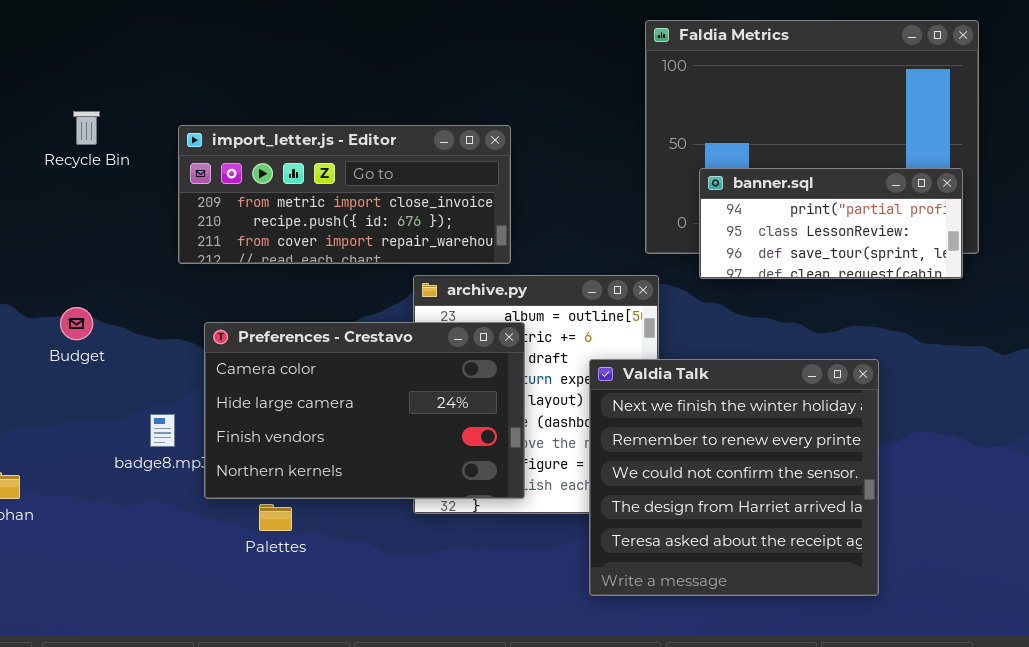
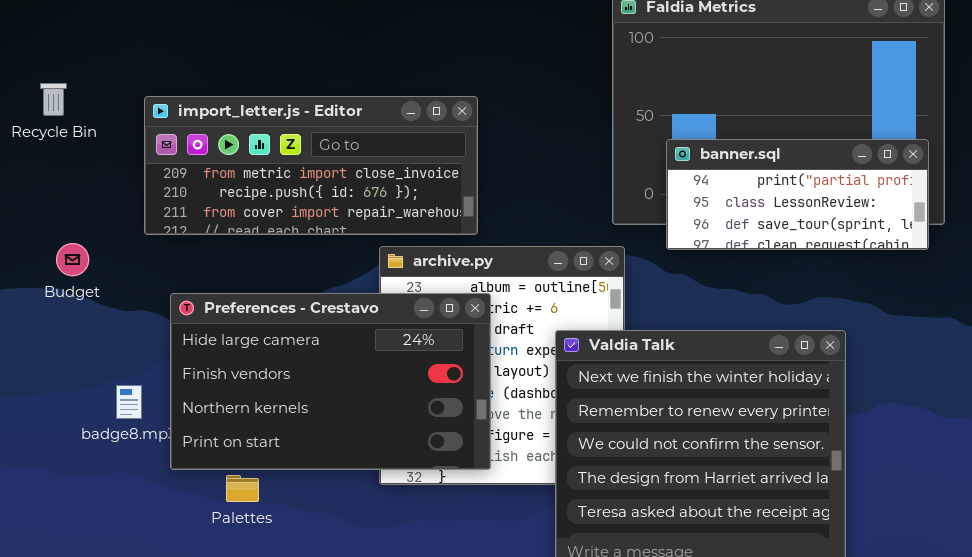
Budget: [60,307,93,340] -> [56,243,89,276], moved
Preferences - Crestavo: [204,322,525,499] -> [170,293,491,470], scrolled down 1 row

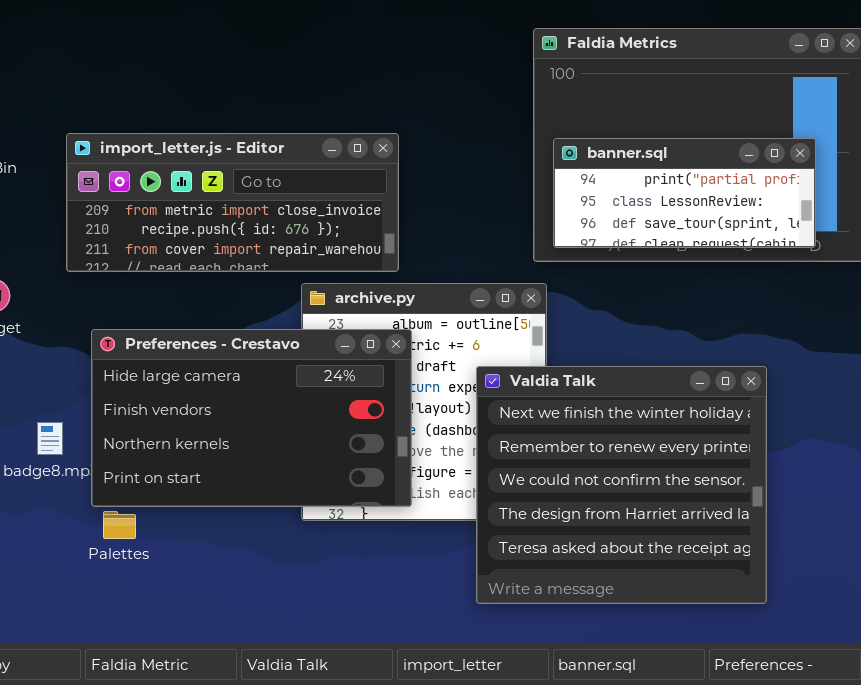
banner.sql: [666,139,929,250] -> [553,138,816,248], moved
Palettes: [226,475,259,502] -> [103,511,136,539], moved

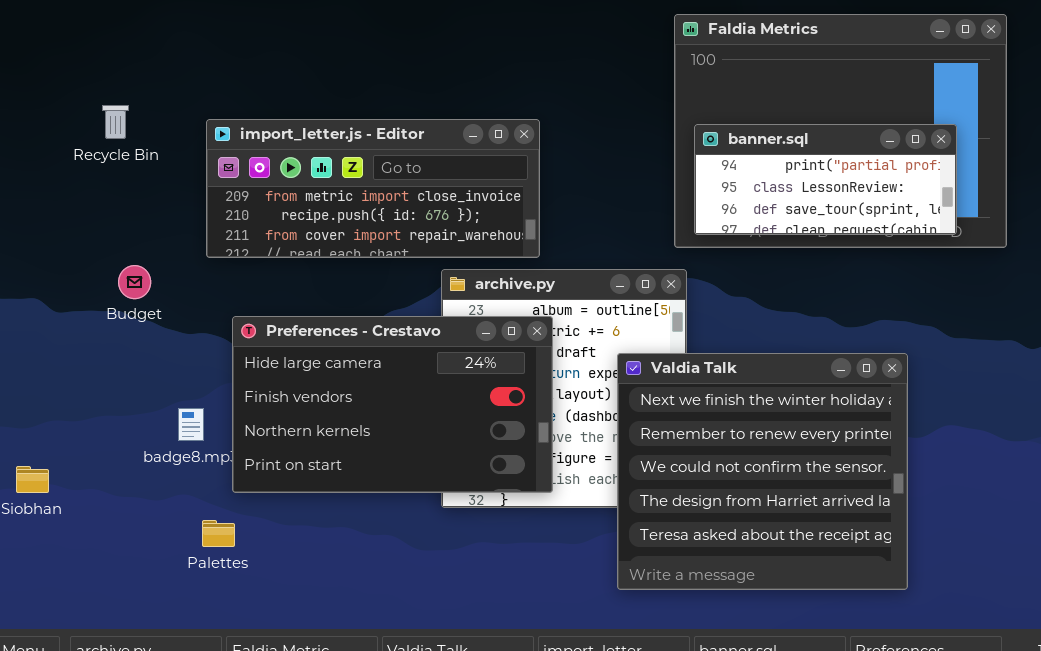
Palettes: [103,511,136,539] -> [202,520,235,547], moved

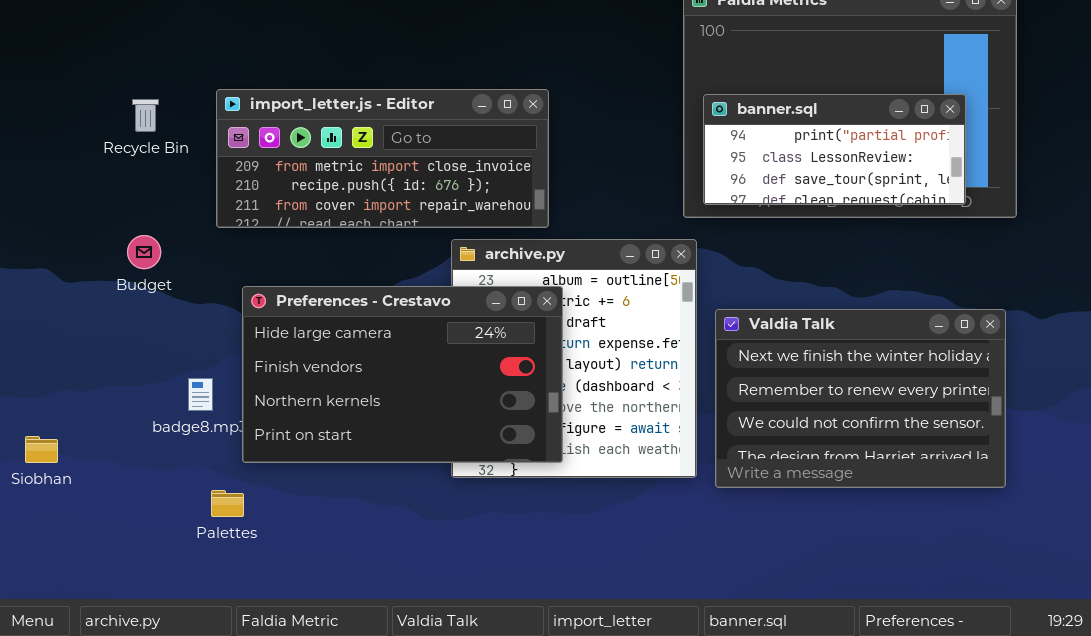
Recycle Bin: [102,105,129,139] -> [132,99,159,132], moved
Valdia Talk: [617,353,908,590] -> [715,309,1006,488], moved, resized

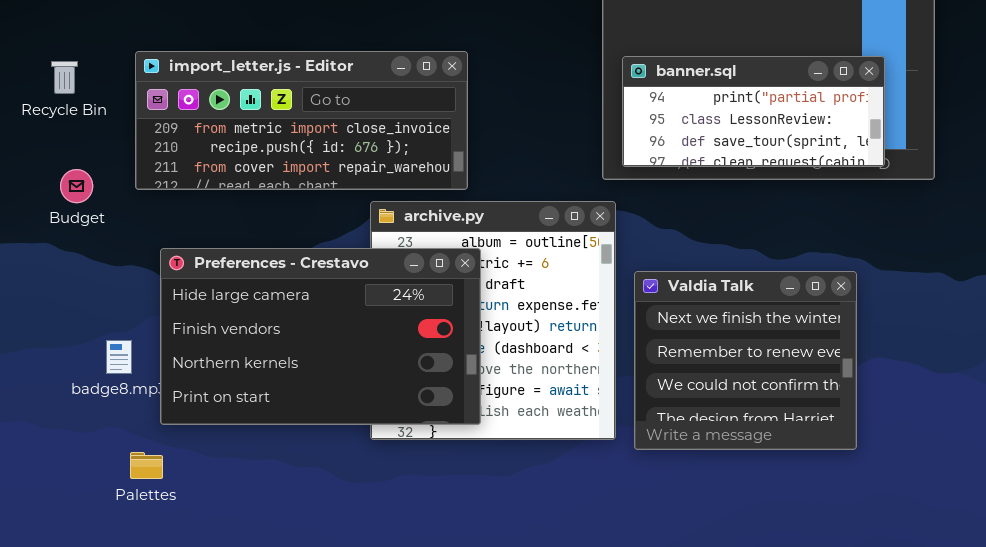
Budget: [127,235,161,269] -> [60,169,93,203], moved
Valdia Talk: [715,309,1006,488] -> [634,271,857,450], resized

